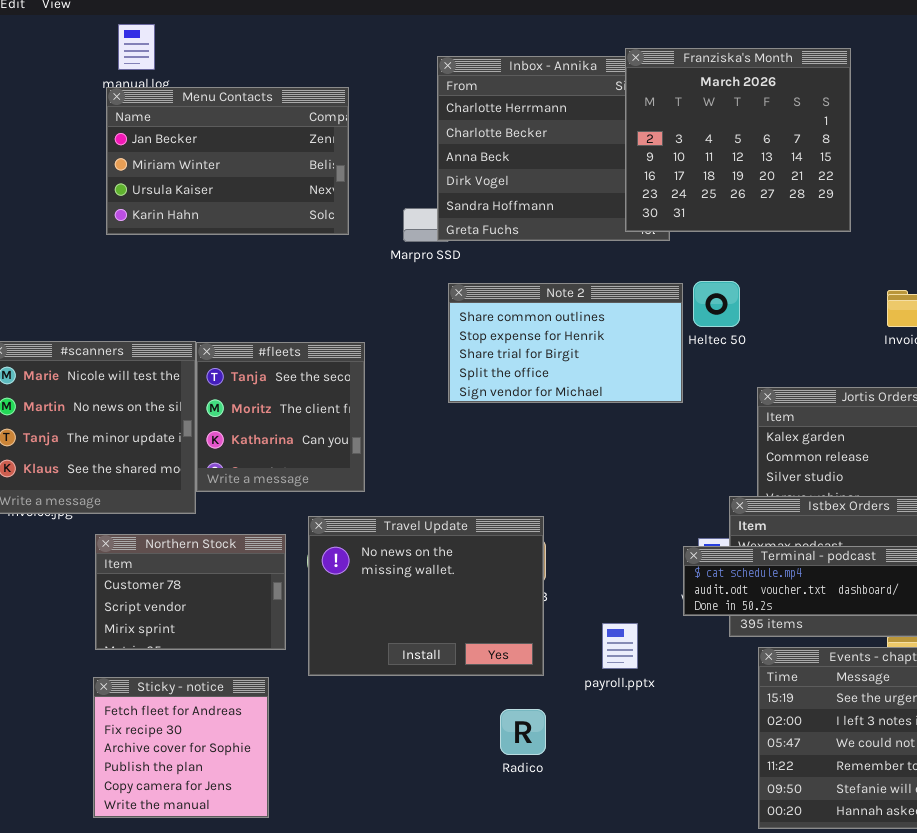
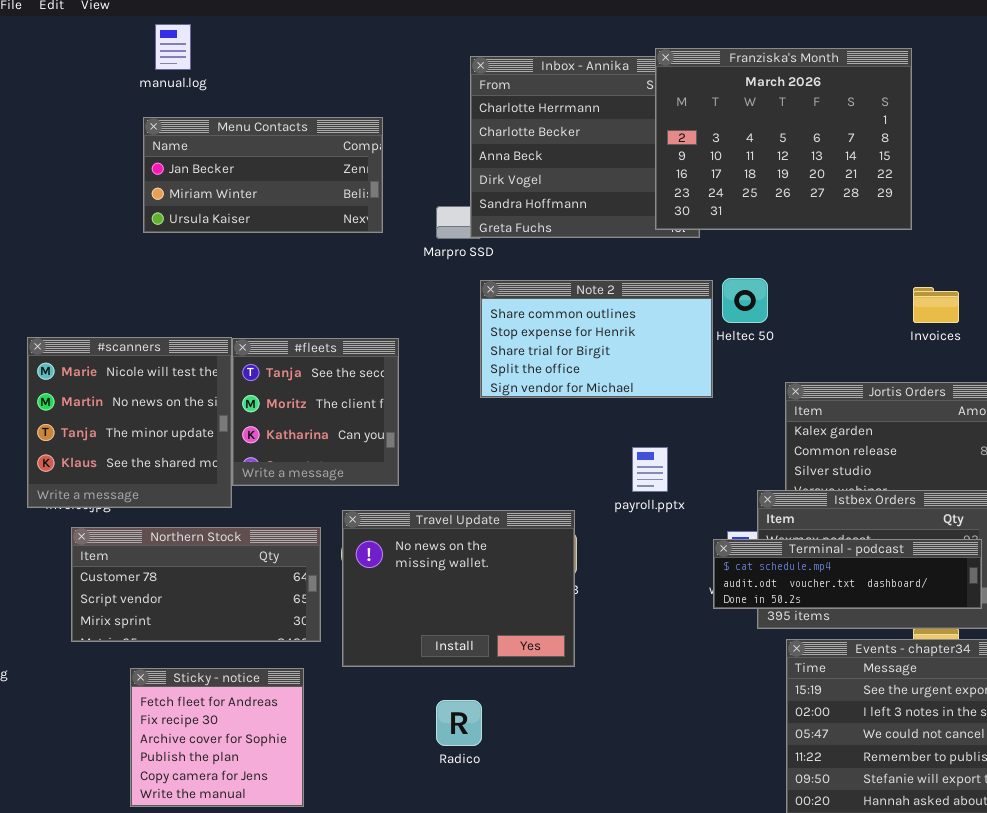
Franziska's Month: [625,48,851,232] -> [655,48,912,230], resized
Menu Contacts: [106,87,349,235] -> [143,117,383,233], resized
Northern Stock: [95,534,286,650] -> [71,527,321,642], resized
payroll.pptx: [602,623,638,669] -> [632,447,668,492], moved
Radico: [500,709,546,755] -> [436,700,482,746], moved

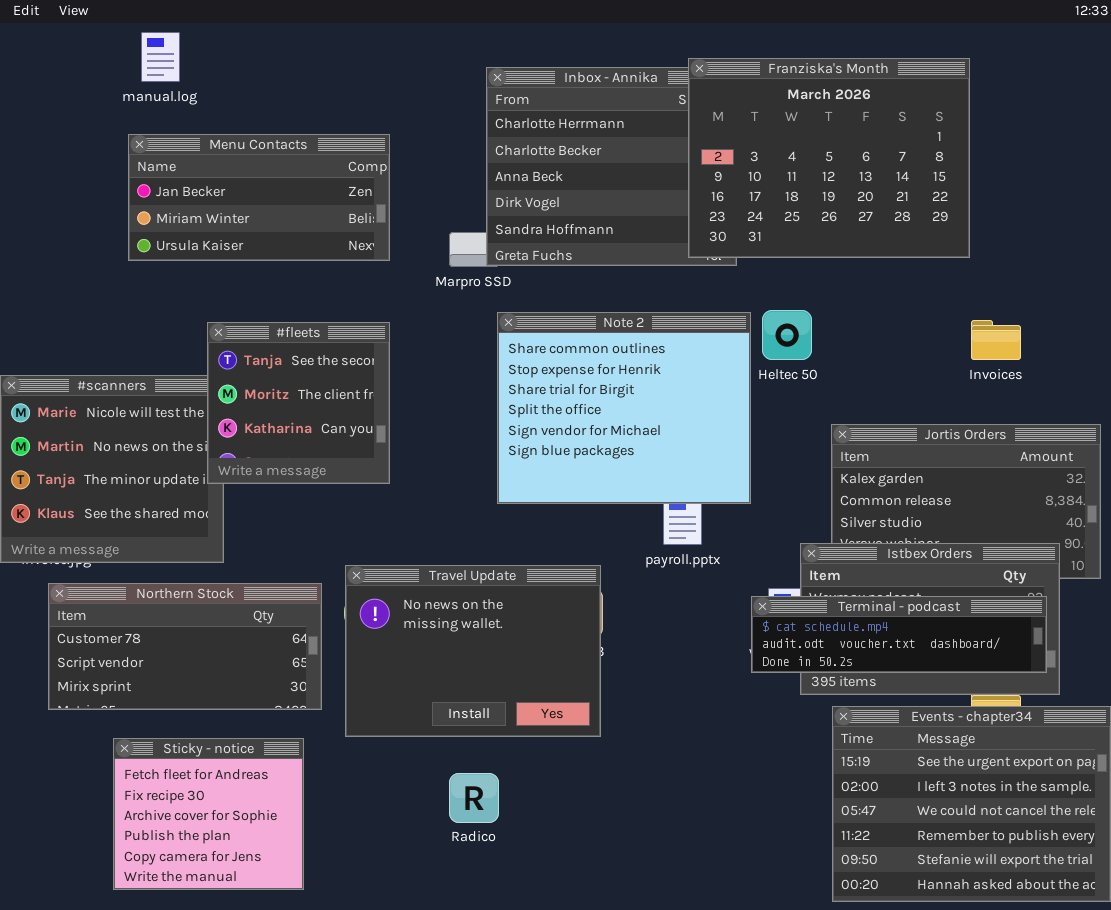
Note 2: [480,280,713,398] -> [497,312,751,504], resized
#fleets: [232,338,399,486] -> [207,322,390,484], moved

